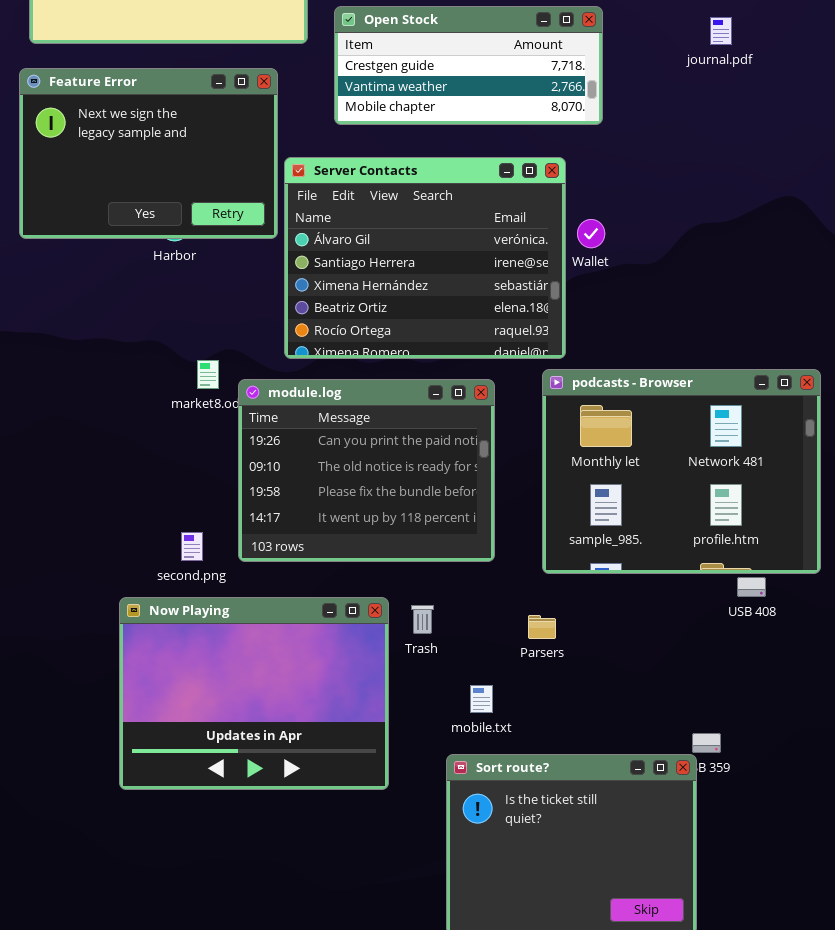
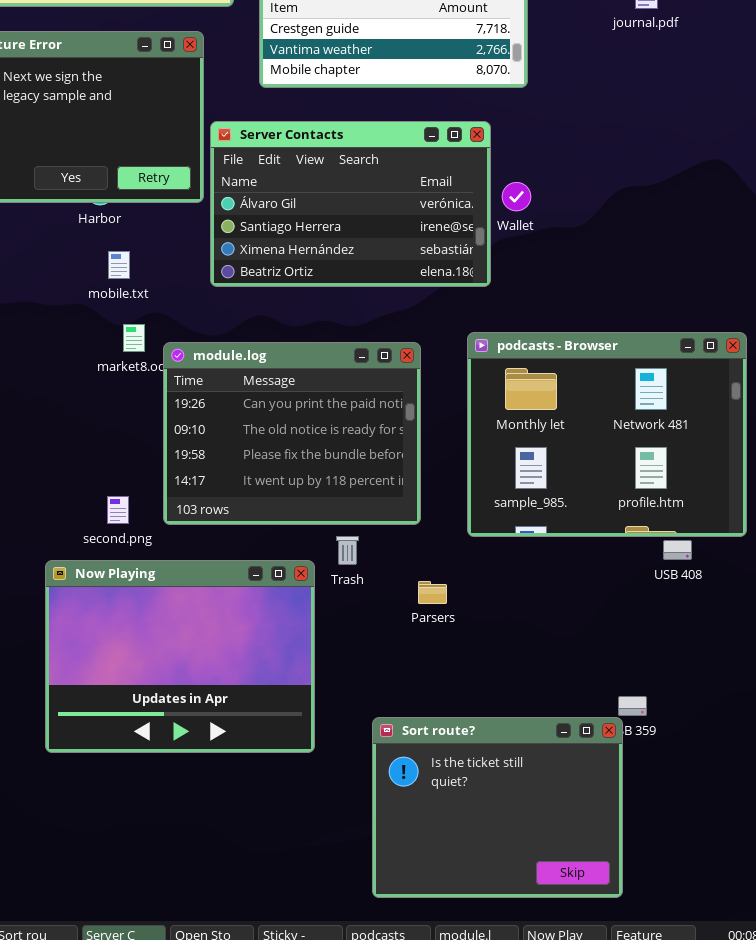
Server Contacts: [284,157,566,359] -> [210,121,491,287], resized
Trash: [411,605,434,634] -> [336,536,359,565], moved
Parsers: [528,615,556,639] -> [418,581,447,604], moved
mobile.txt: [470,685,493,713] -> [108,251,130,279], moved

